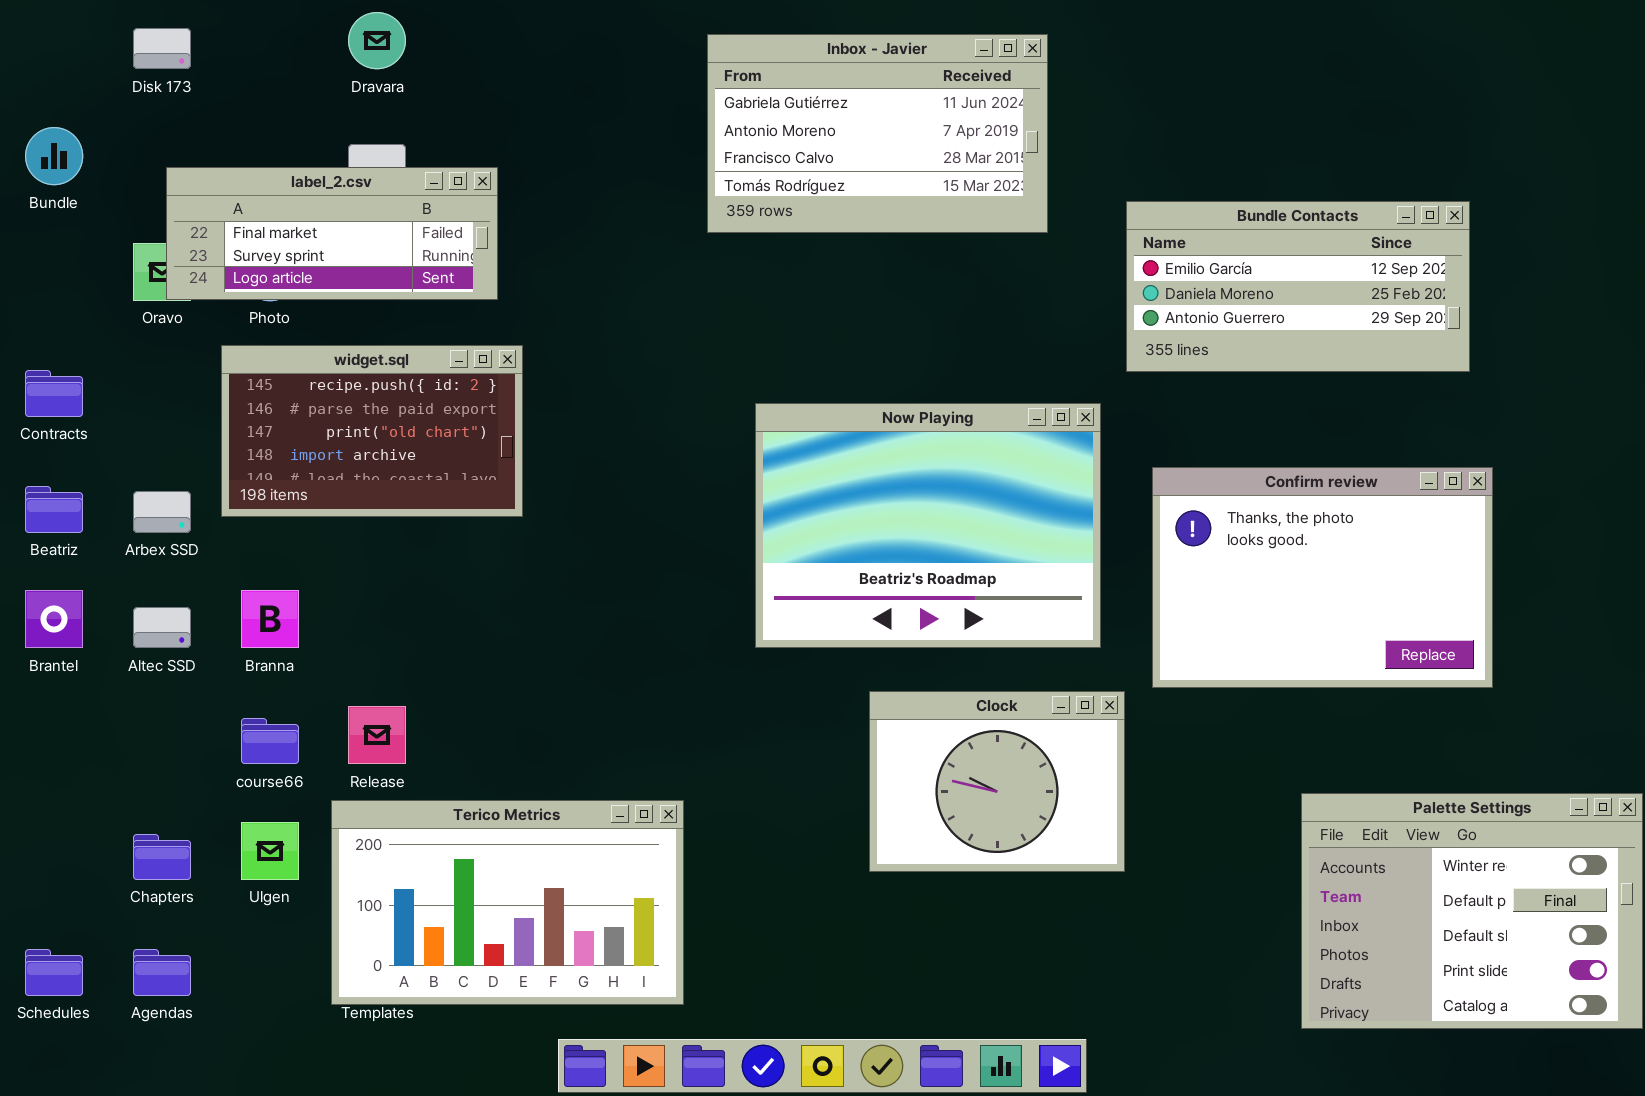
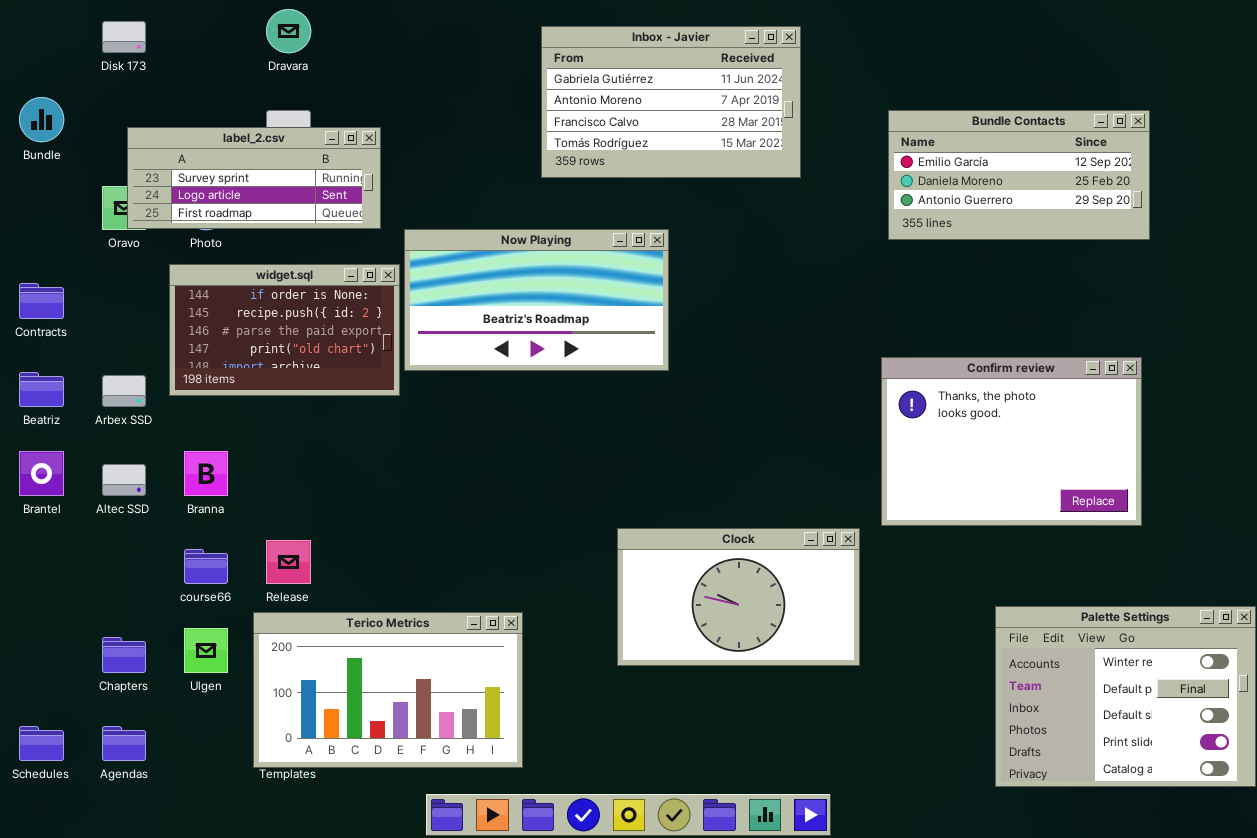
label_2.csv: [166,167,498,300] -> [127,127,381,229], scrolled down 1 row
Bundle Contacts: [1126,201,1470,372] -> [888,110,1150,240], moved
widget.sql: [221,345,523,517] -> [169,264,400,396], scrolled up 1 row
Now Playing: [755,403,1101,648] -> [404,229,669,371], moved, resized
Clock: [869,691,1125,872] -> [617,528,860,666], resized

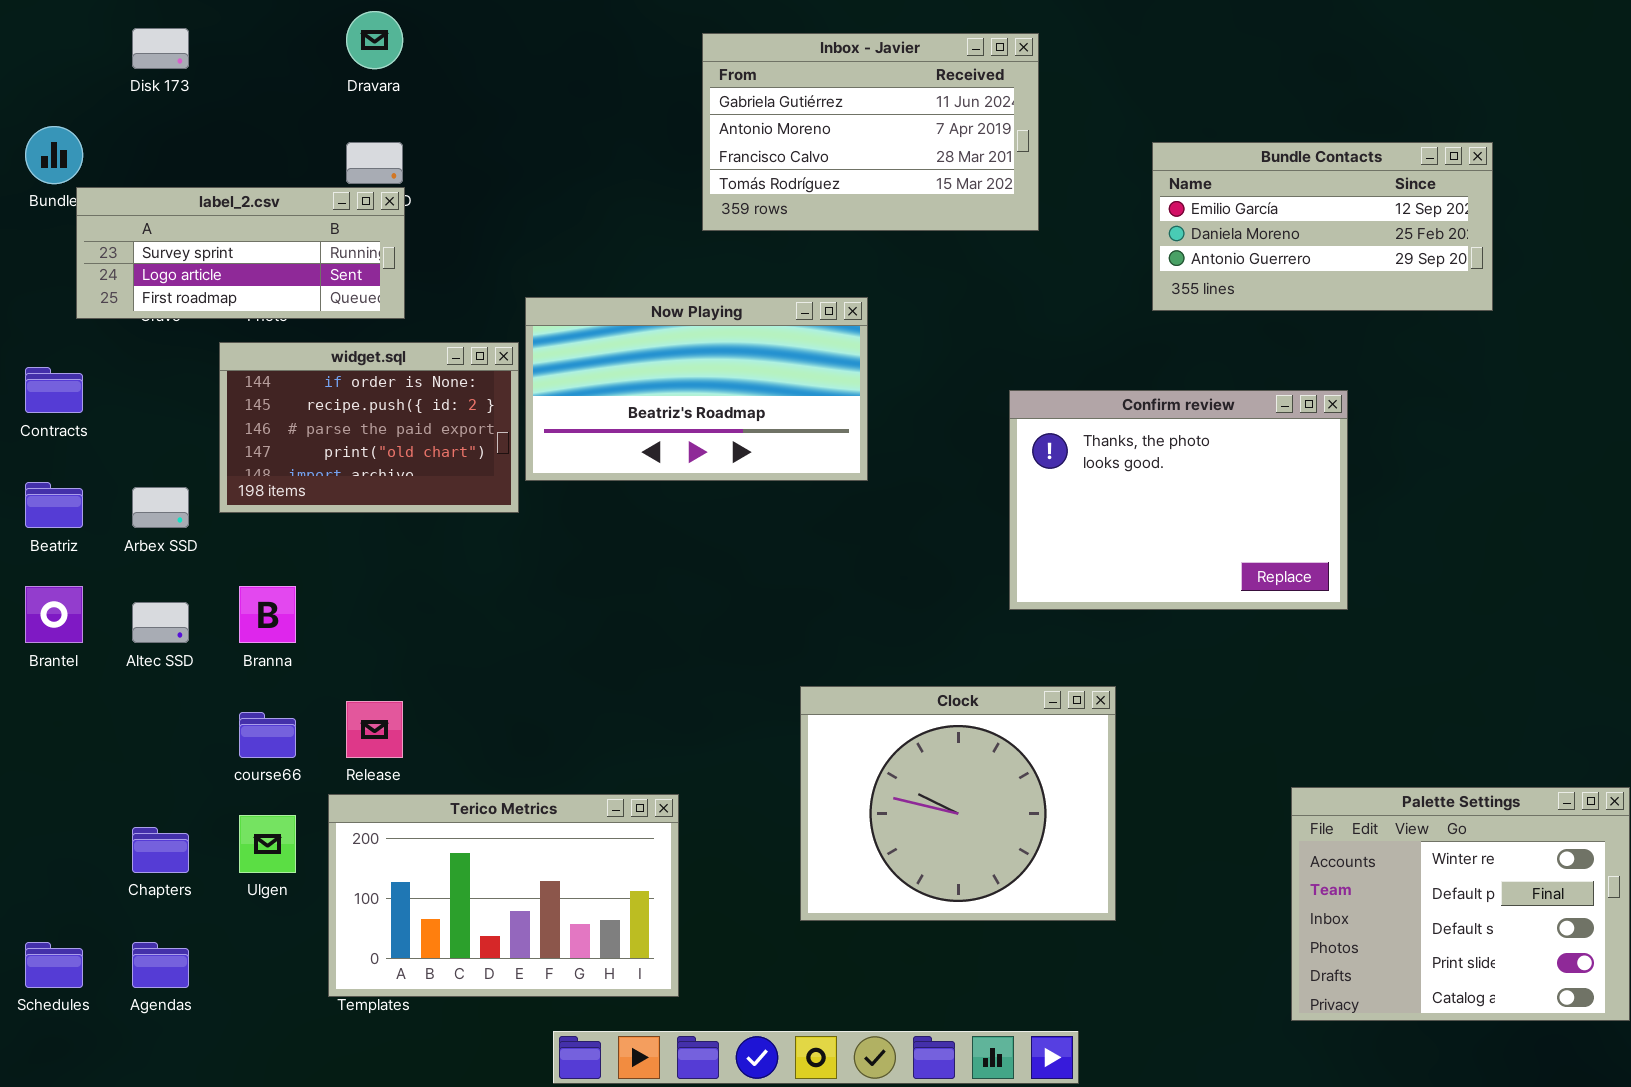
label_2.csv: [127,127,381,229] -> [76,187,405,319], moved
Confirm review: [881,357,1142,526] -> [1009,390,1348,610], moved
Clock: [617,528,860,666] -> [800,686,1116,921], resized

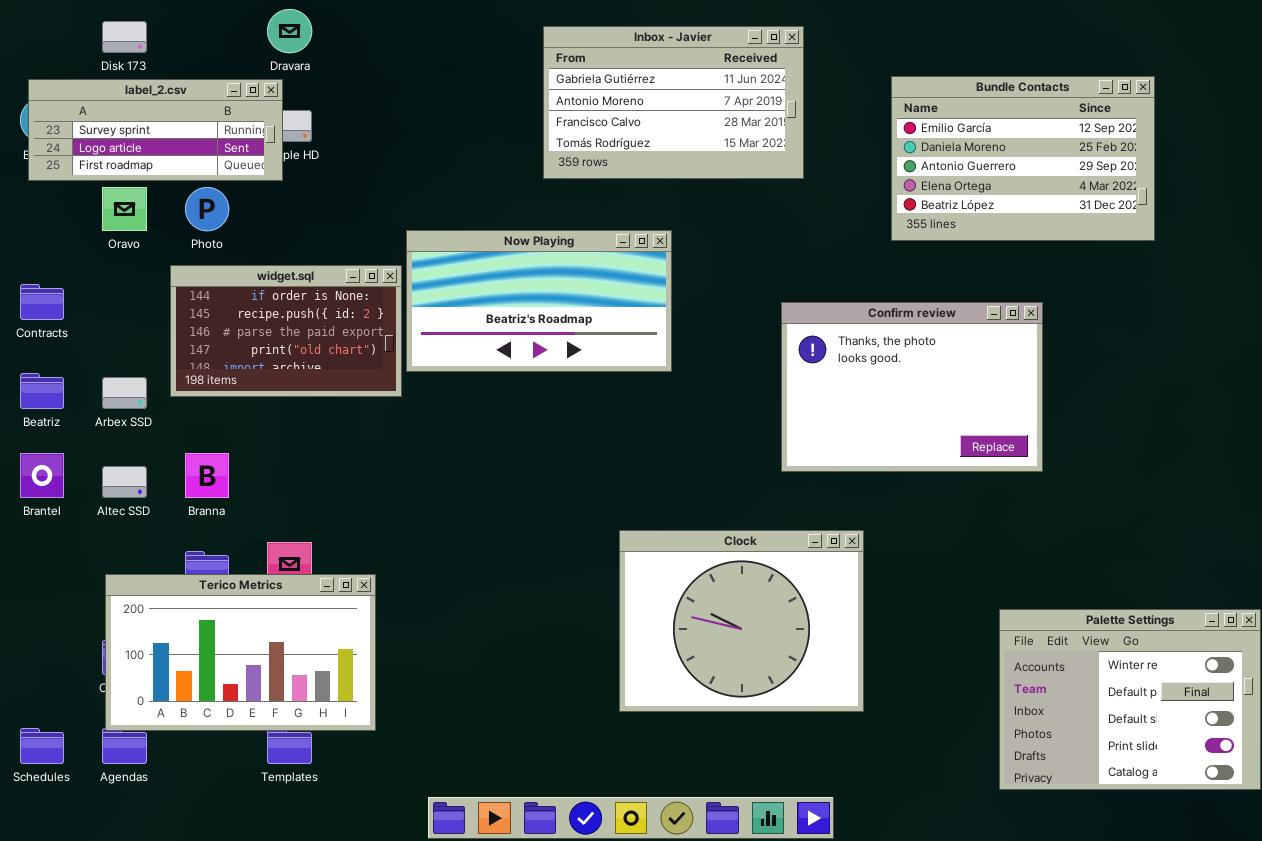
Bundle Contacts: [1152,142,1493,311] -> [891,76,1155,241], resized
label_2.csv: [76,187,405,319] -> [28,79,283,181], moved
Terico Metrics: [328,794,679,997] -> [105,574,376,731], moved

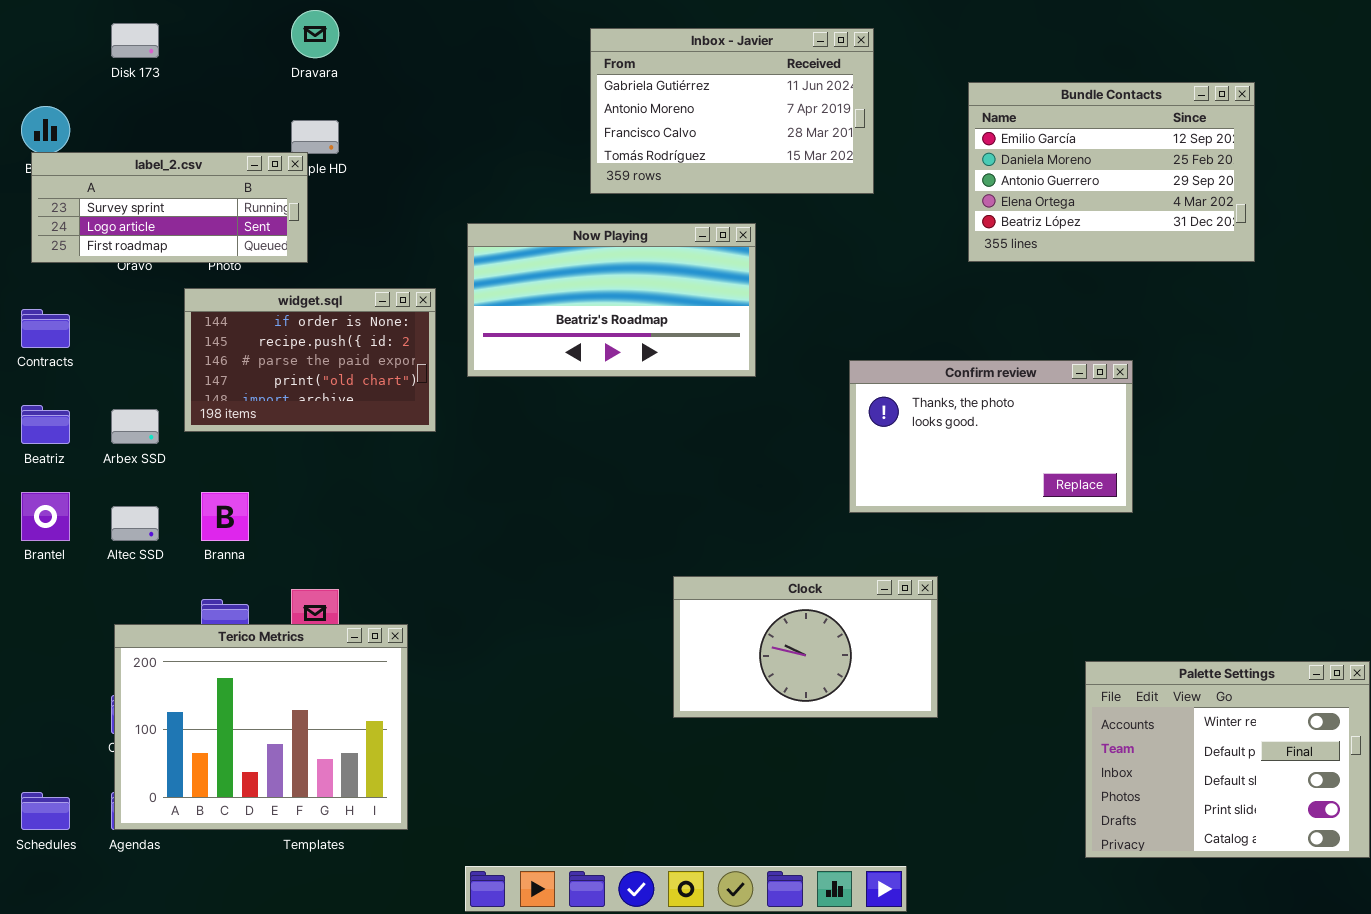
label_2.csv: [28,79,283,181] -> [31,152,308,263], moved
Now Playing: [406,230,672,372] -> [467,223,756,377], moved
Confirm review: [781,302,1043,472] -> [849,360,1133,513], resized
Clock: [619,530,864,712] -> [673,576,938,718], resized
Terico Metrics: [105,574,376,731] -> [114,624,408,830], resized

